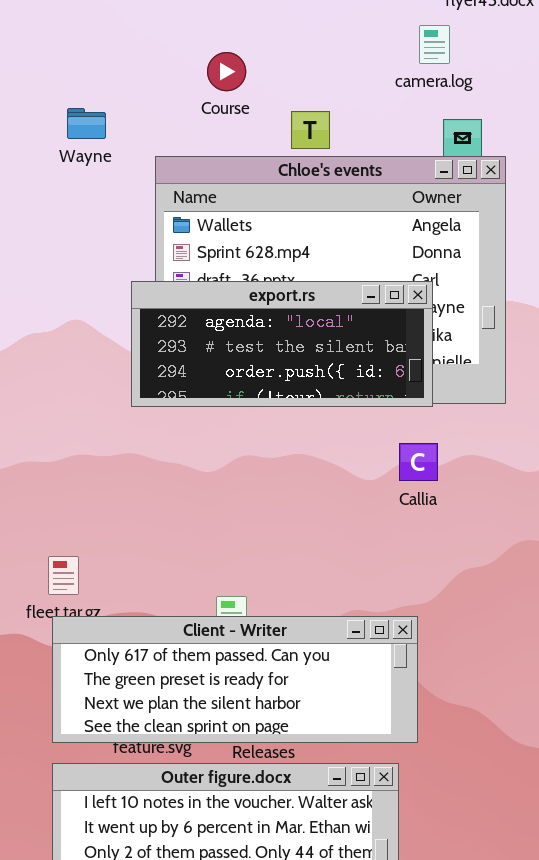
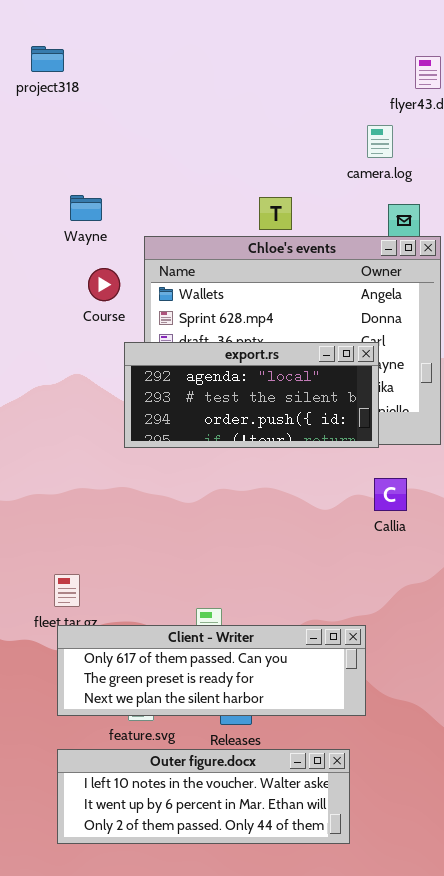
Course: [207,52,246,91] -> [88,268,120,301], moved
Callia: [399,443,438,481] -> [374,478,407,511], moved
Client - Writer: [52,616,418,743] -> [57,625,366,716], resized

